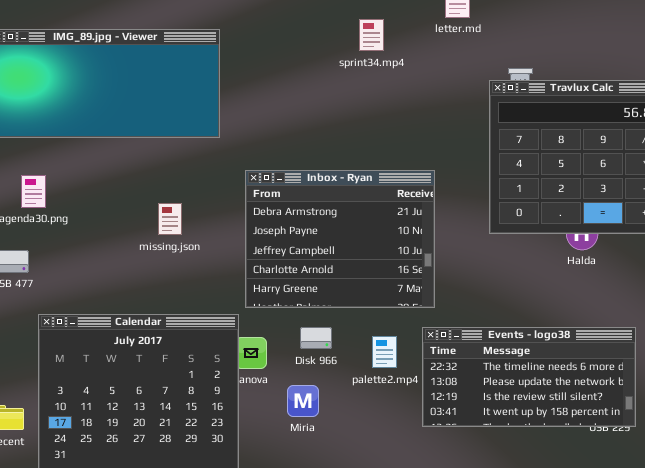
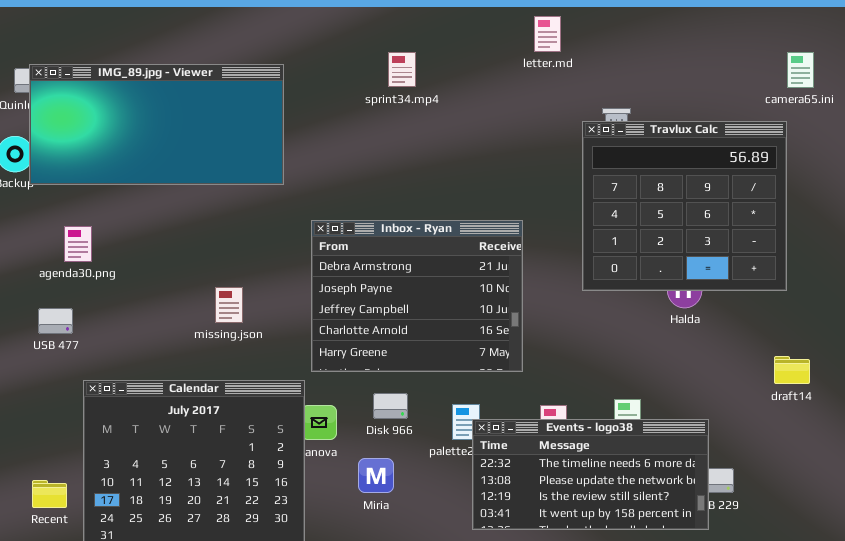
sprint34.mp4: [359,19,384,51] -> [388,52,416,87], moved
missing.json: [158,203,182,235] -> [215,287,243,323], moved
Events - logo38: [422,327,636,427] -> [472,419,709,530], moved

